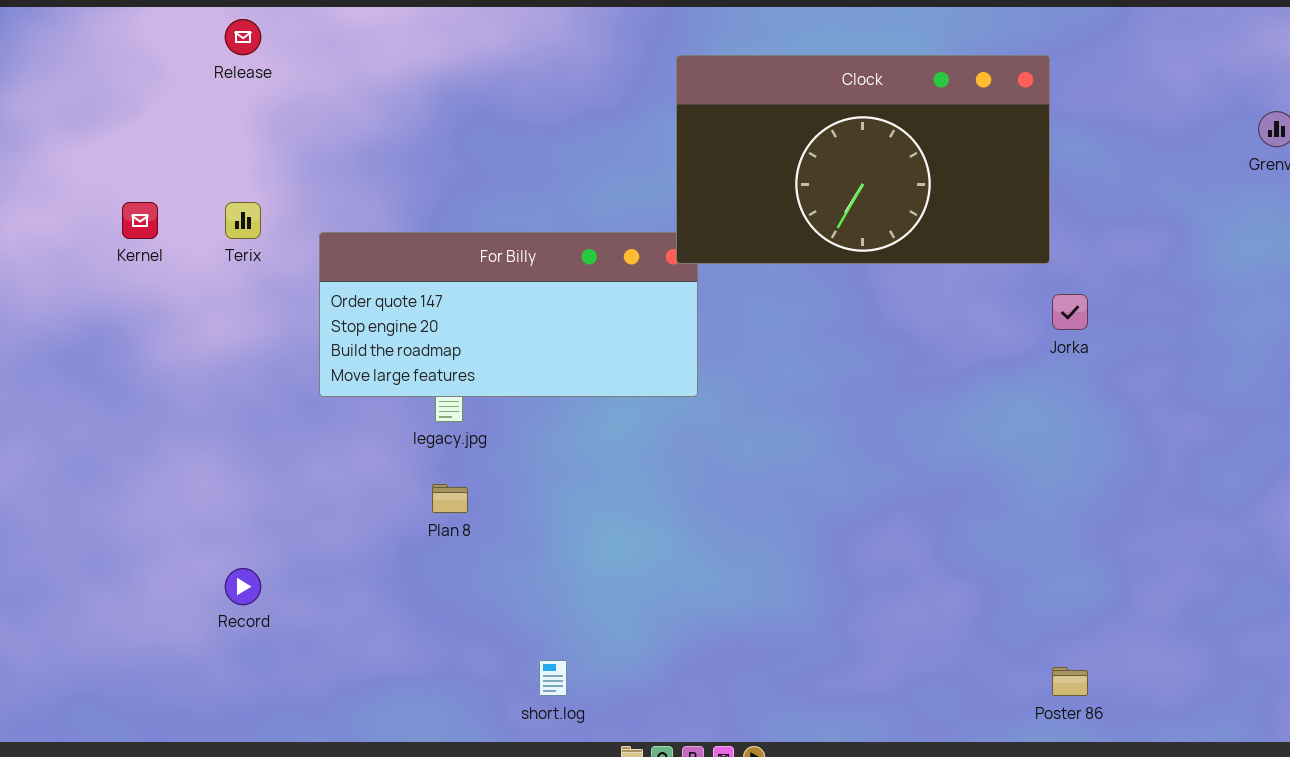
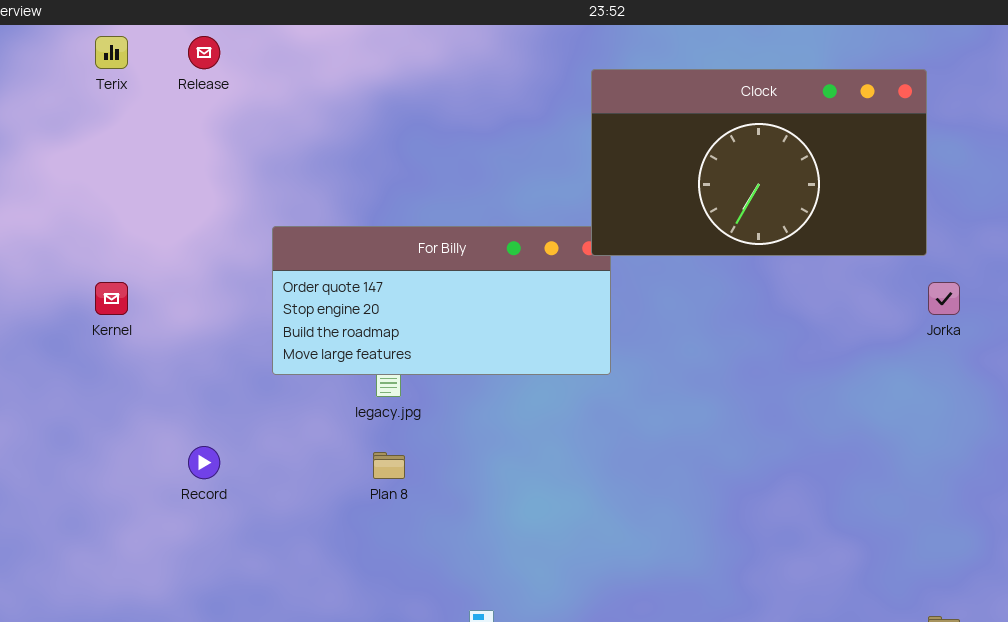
Kernel: [122,202,158,239] -> [95,282,128,315], moved
Terix: [225,202,261,239] -> [95,36,128,69], moved
Record: [225,568,261,605] -> [188,446,220,479], moved

